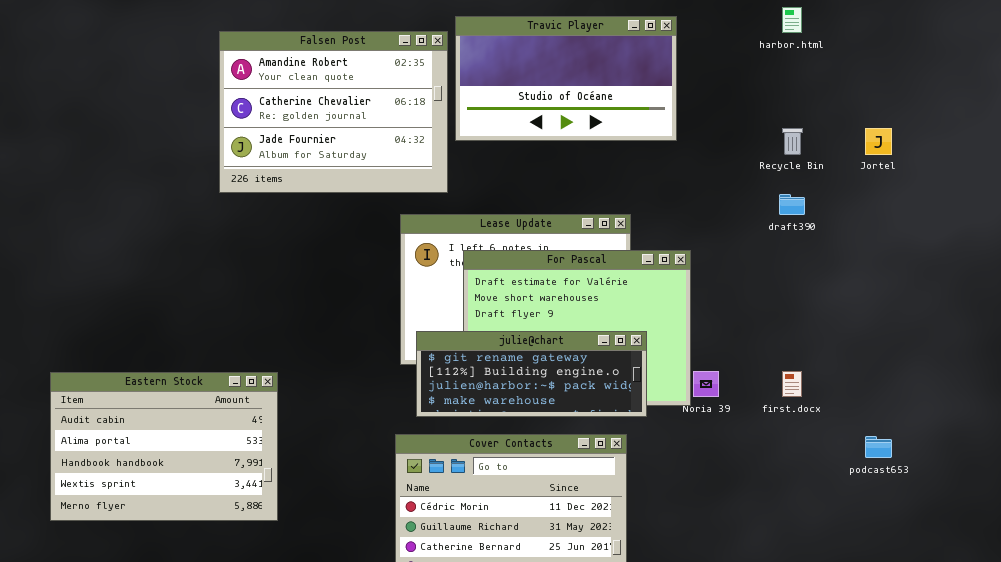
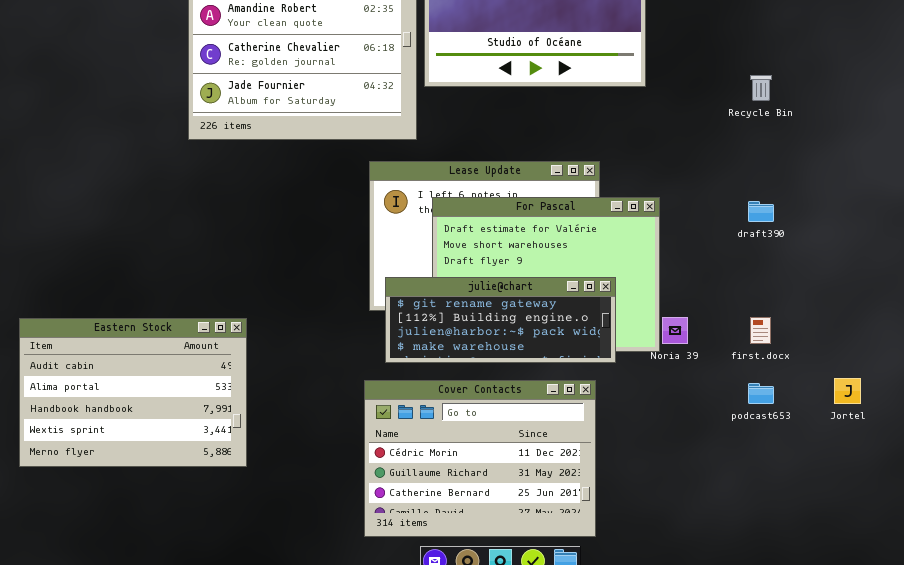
Jortel: [865,128,892,155] -> [834,378,861,404], moved
draft390: [779,194,805,215] -> [748,201,774,222], moved
podcast653: [865,436,892,458] -> [748,383,774,404], moved

